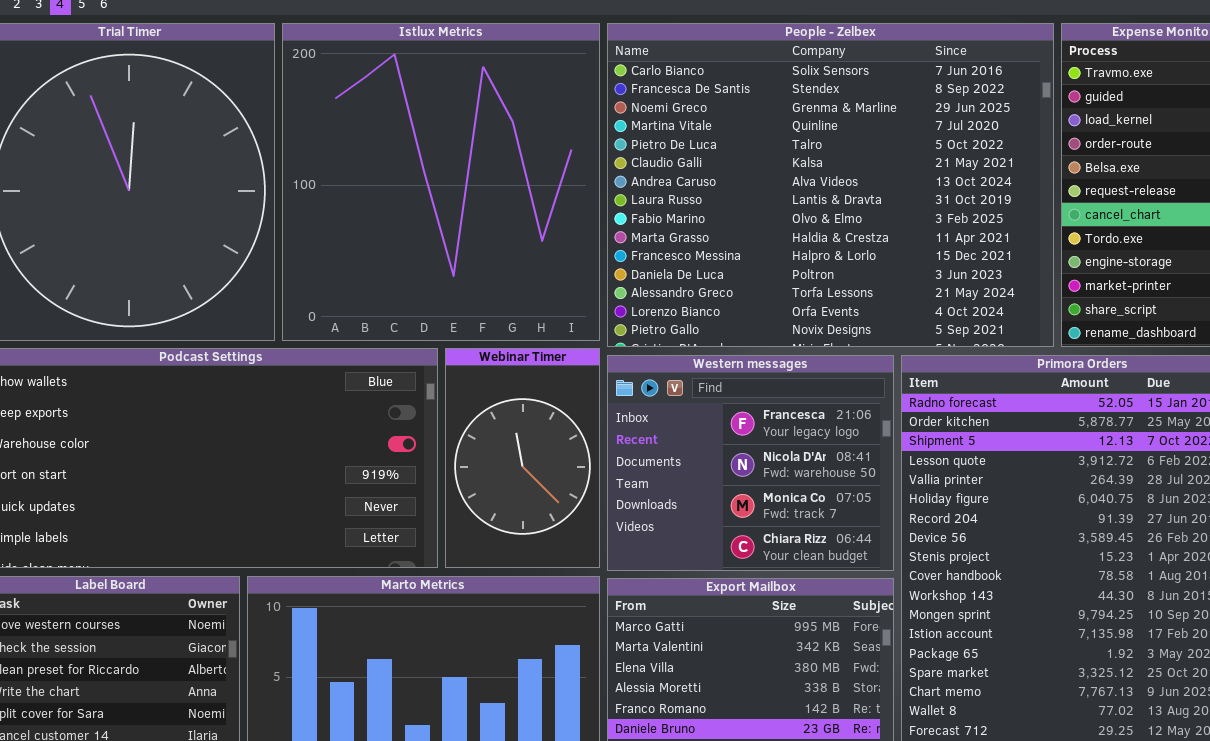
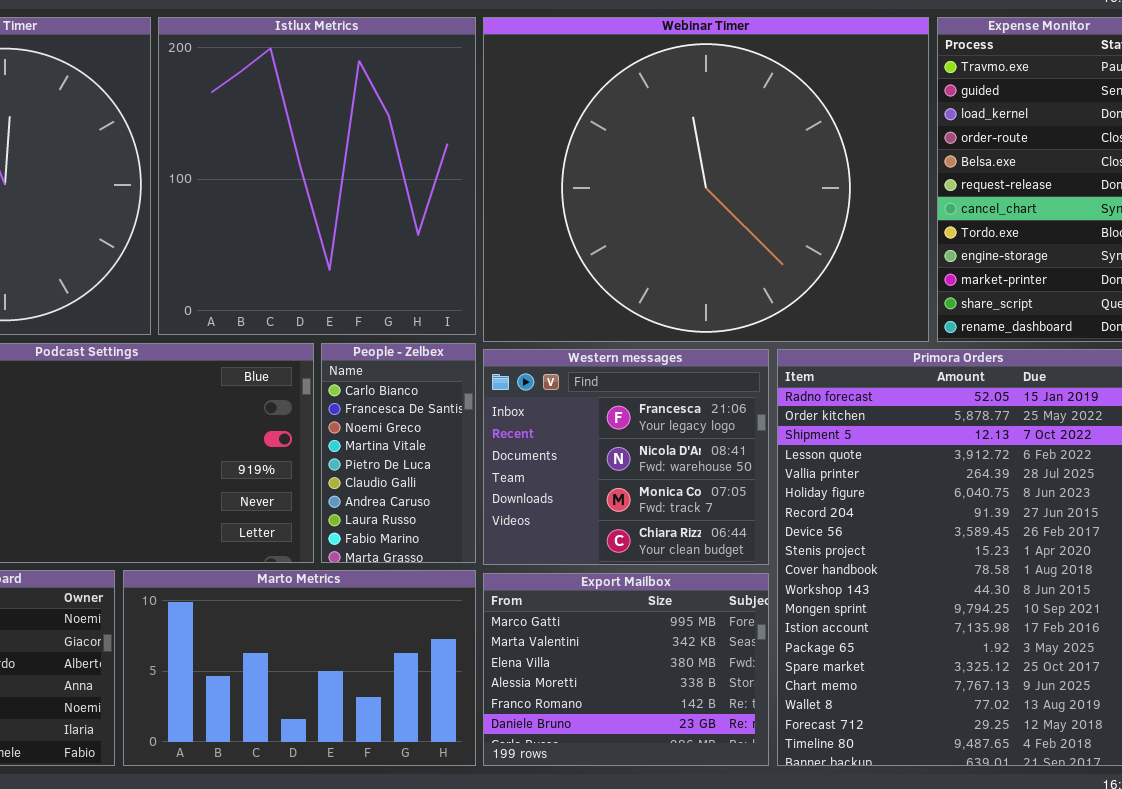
People - Zelbex: [607,23,1054,347] -> [321,343,476,563], moved, resized
Webinar Timer: [445,348,600,568] -> [483,17,929,342], moved, resized

